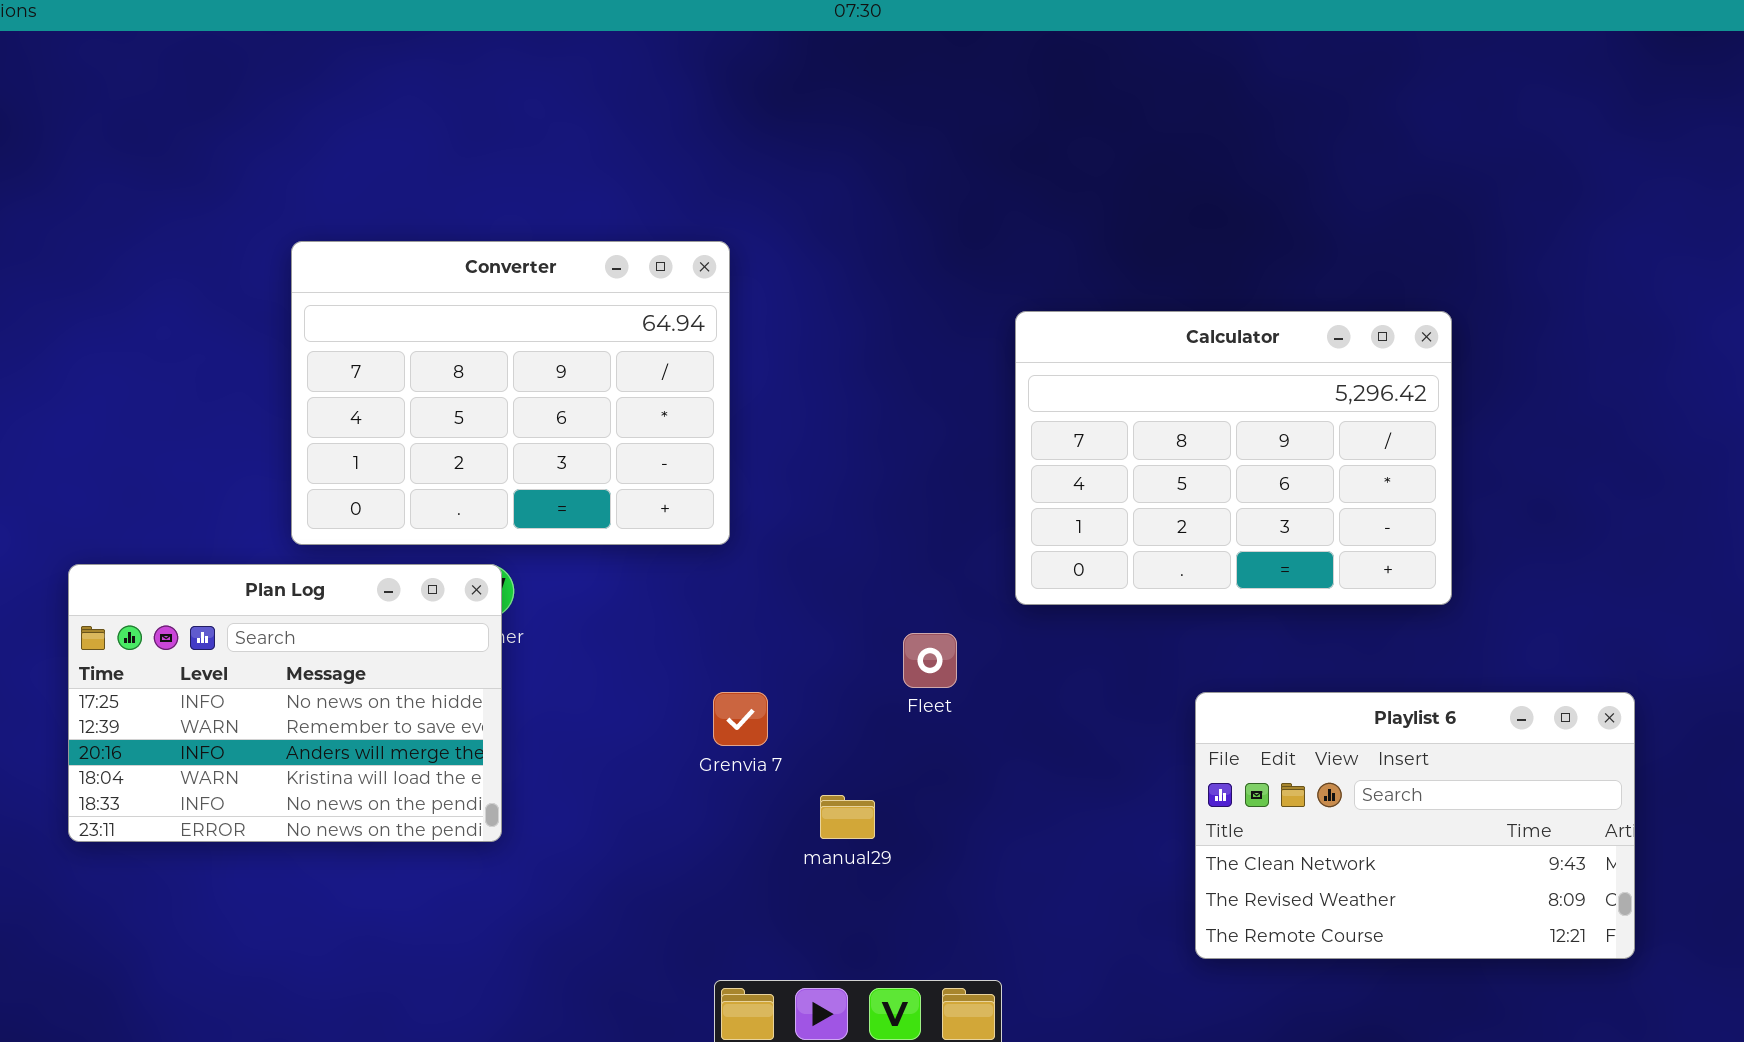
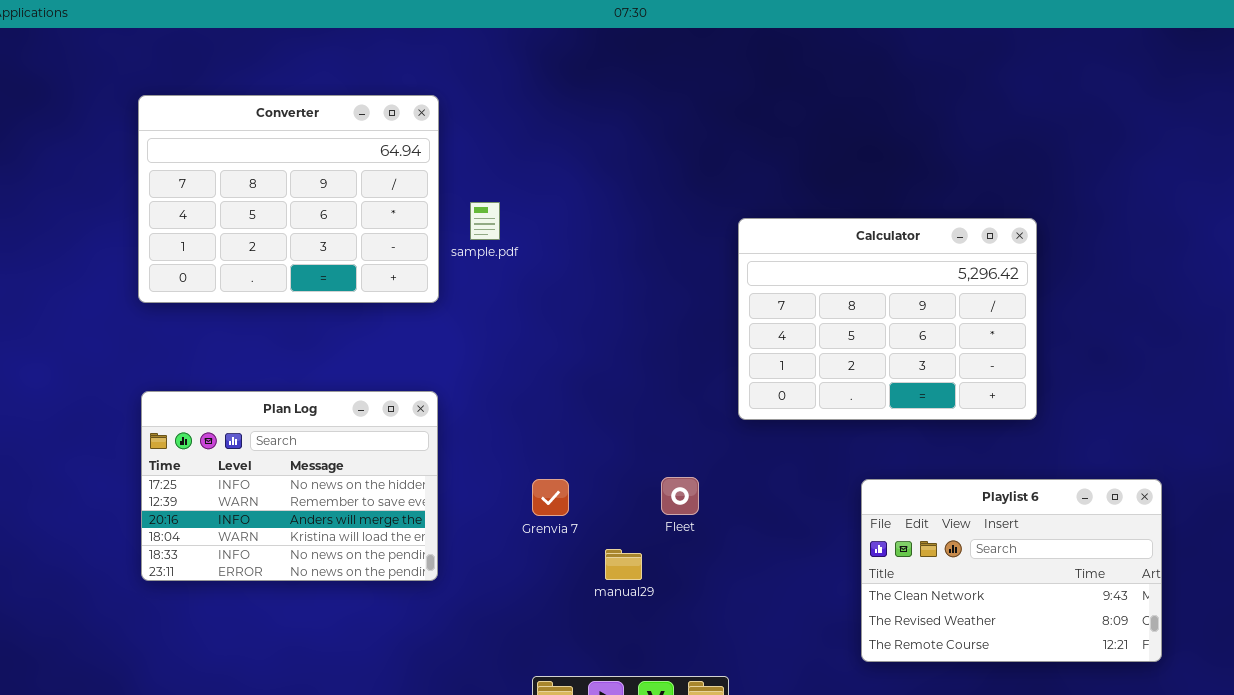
Converter: [291,241,730,545] -> [138,95,439,303], moved
Plan Log: [68,564,502,842] -> [141,391,438,581], moved
Fleet: [903,633,957,688] -> [661,477,699,515], moved

